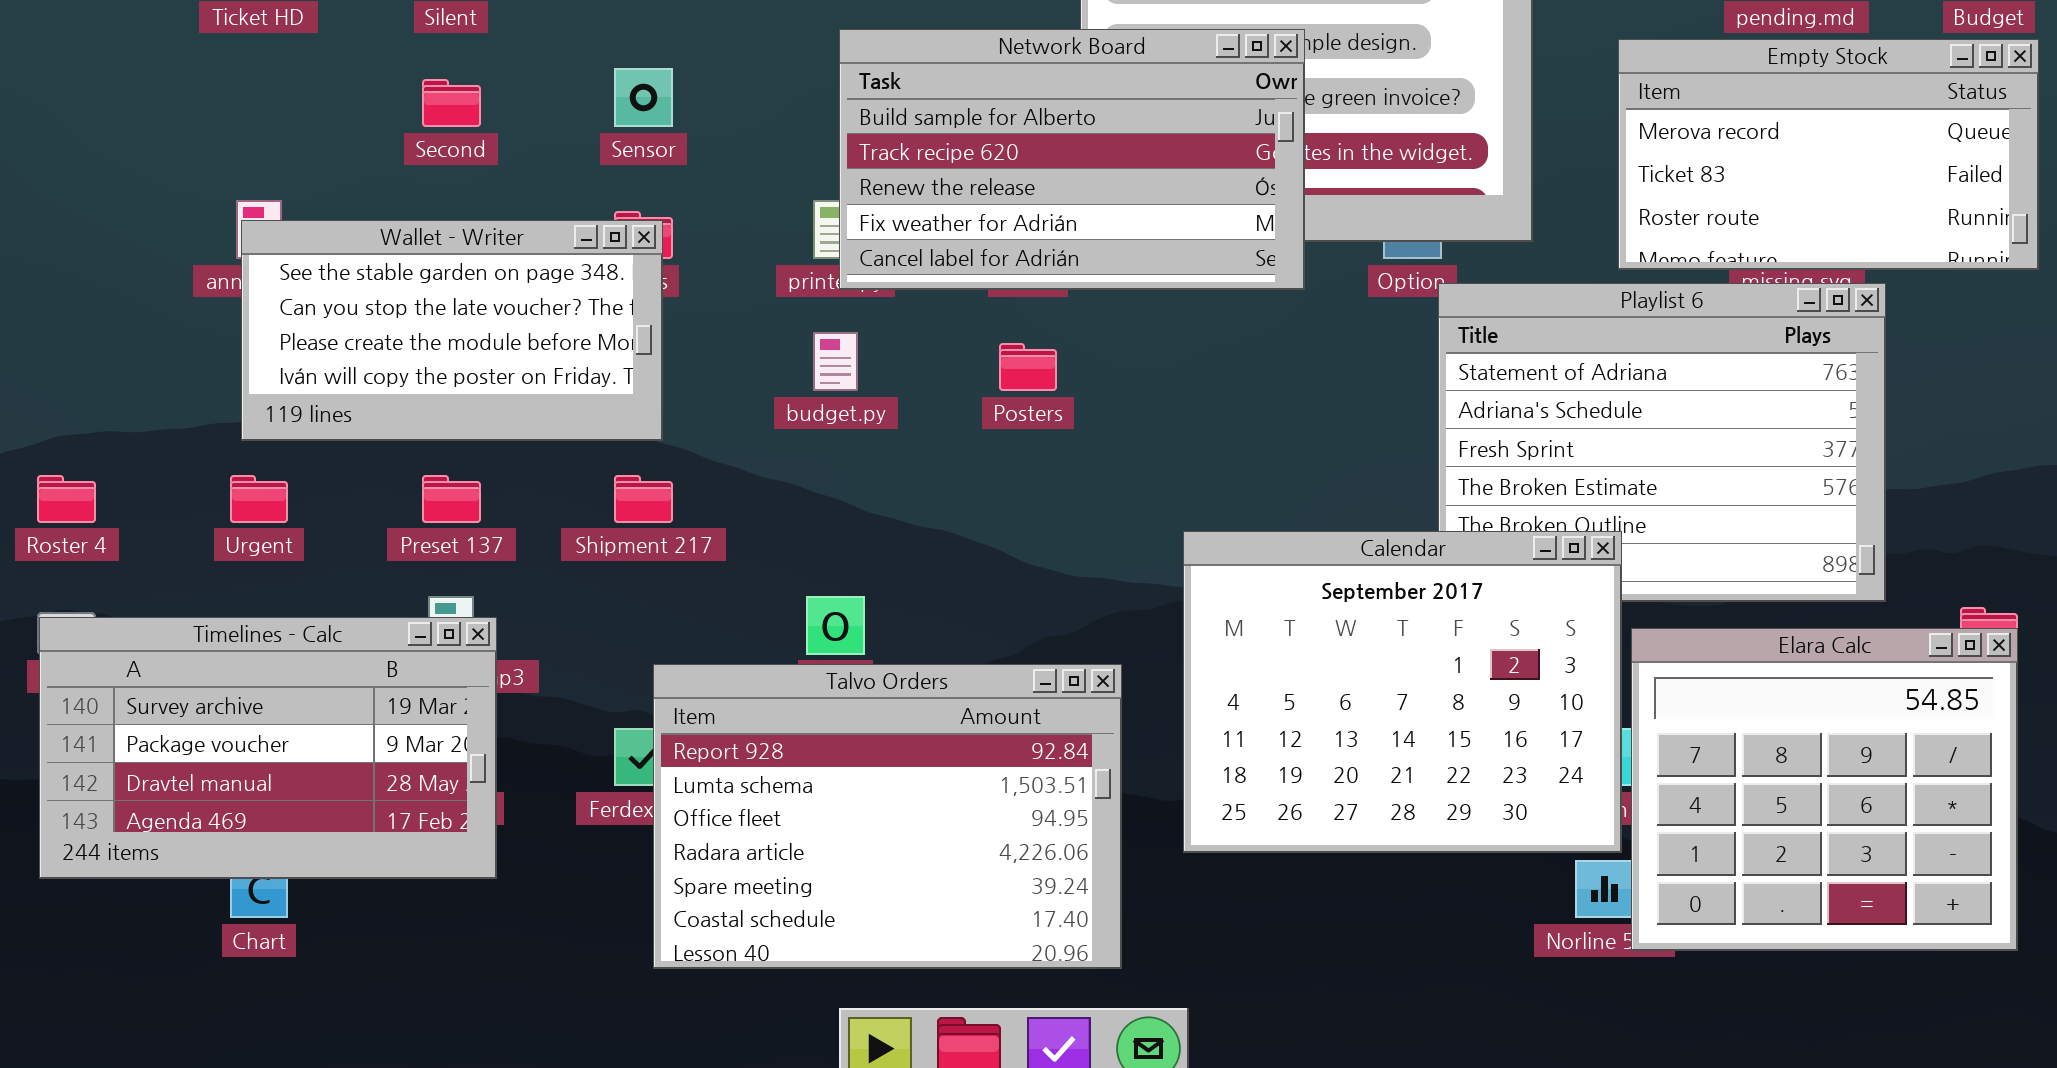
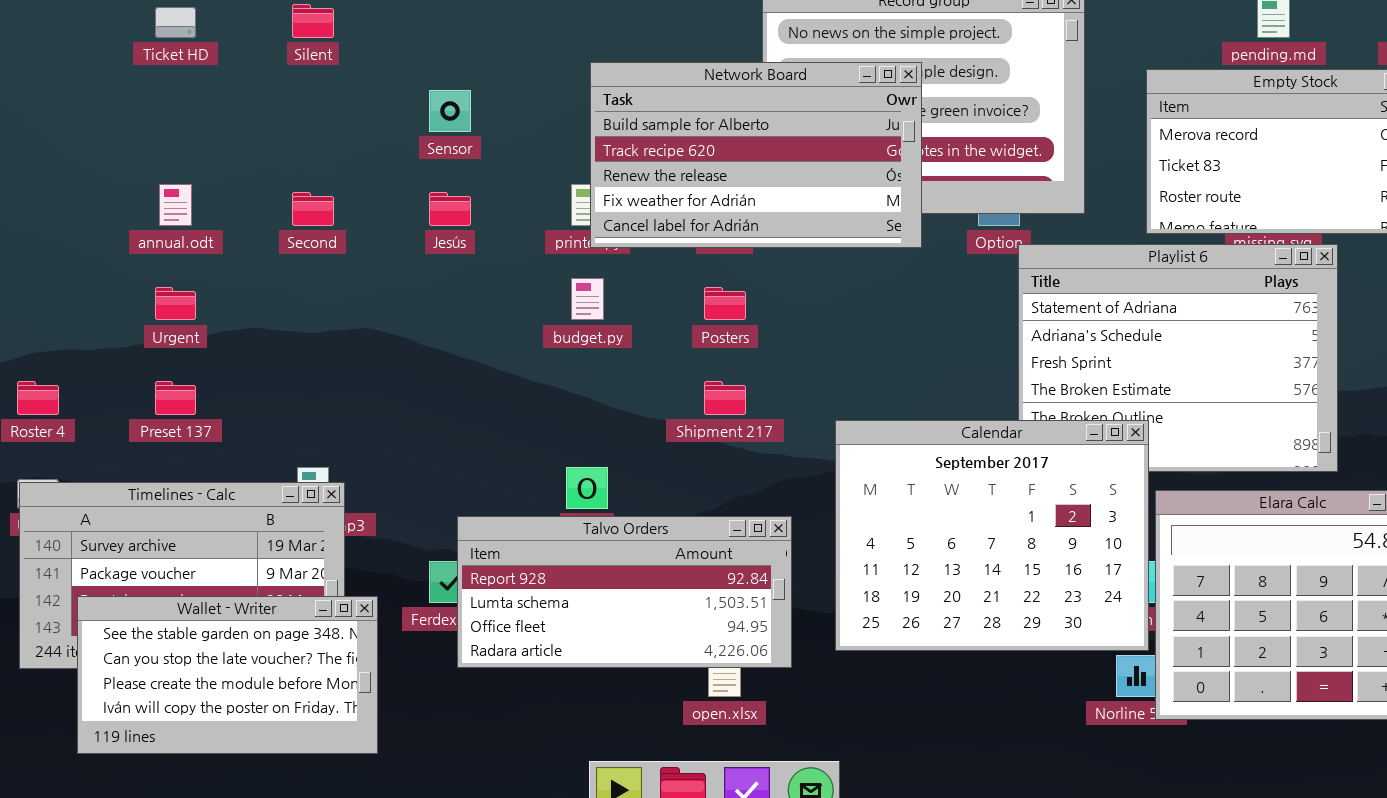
Second: [422,79,481,127] -> [292,192,334,226], moved
Wallet - Writer: [241,220,663,441] -> [77,596,378,754], moved
Urgent: [230,475,288,523] -> [155,287,196,320], moved
Preset 137: [422,475,481,523] -> [155,381,196,415], moved
Shipment 217: [614,475,673,523] -> [704,381,746,415], moved
Talvo Orders: [653,664,1122,969] -> [457,516,792,668], resized

